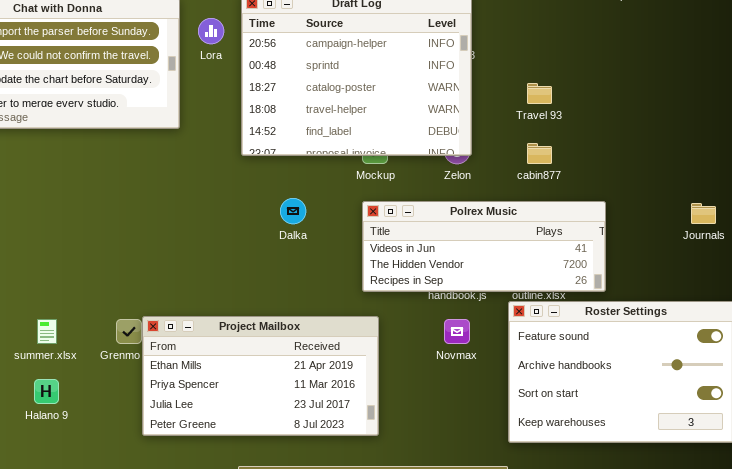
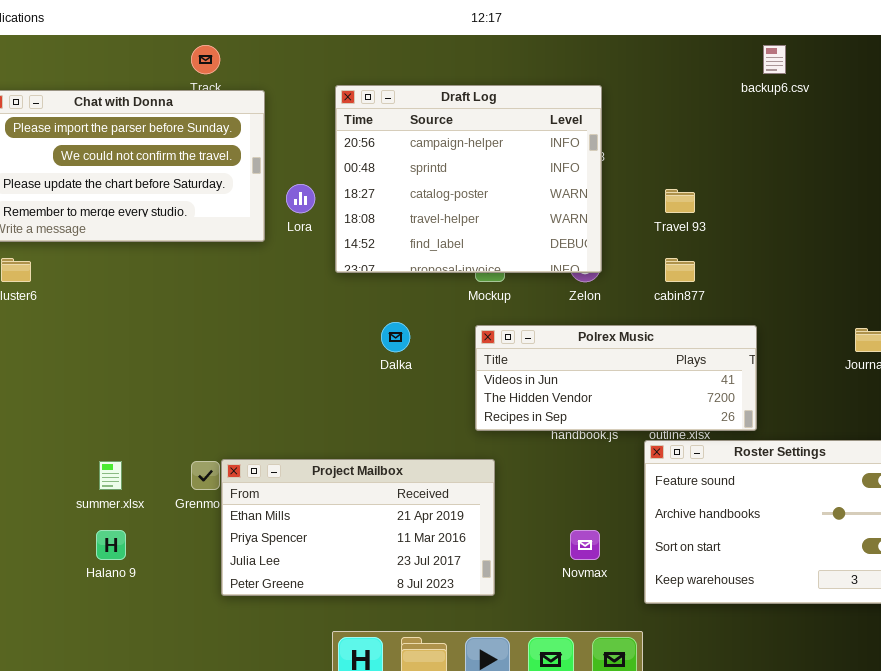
Lora: [198,18,224,44] -> [286,184,315,213], moved
Novmax: [444,319,470,344] -> [570,530,600,560], moved

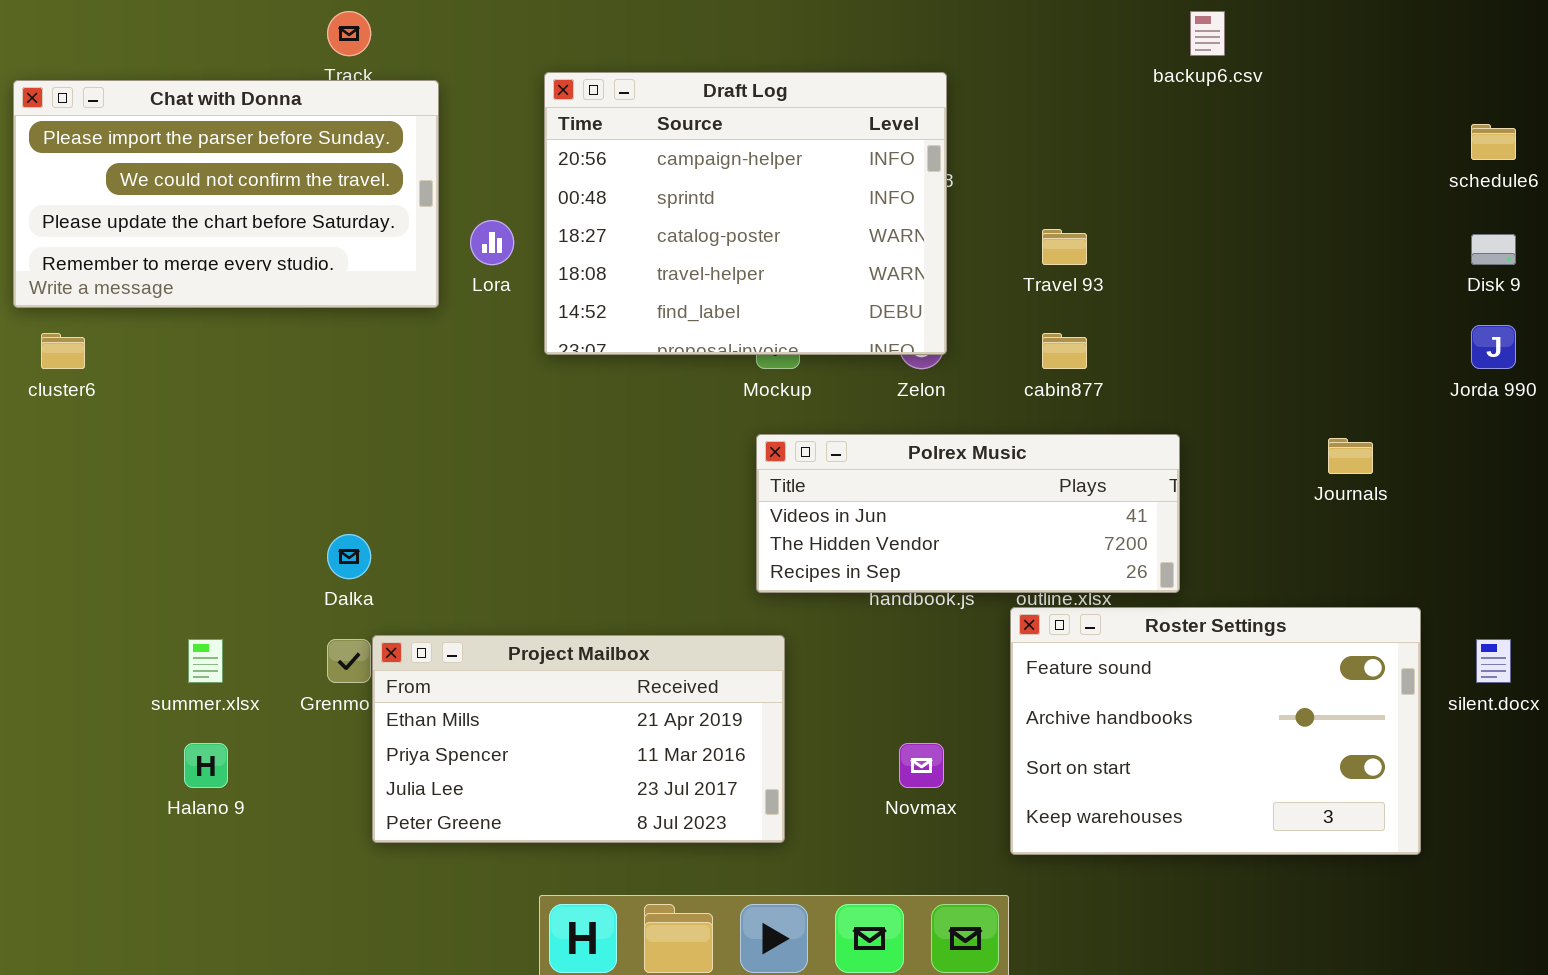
Dalka: [381,322,410,352] -> [327,534,371,579], moved

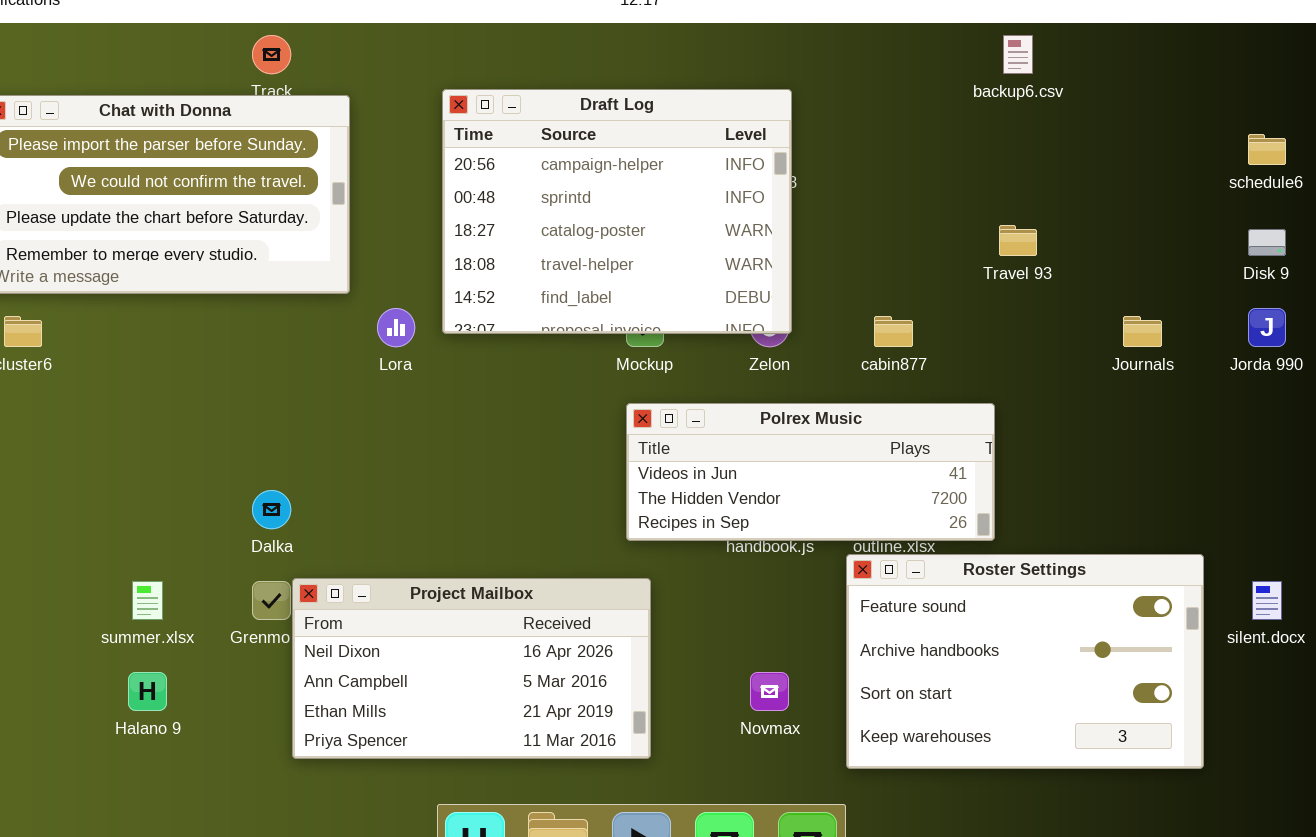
Lora: [470,220,514,265] -> [377,308,415,347], moved
Travel 93: [1042,229,1087,265] -> [999,225,1037,256], moved
Journals: [1328,438,1373,474] -> [1123,316,1162,347], moved
Project Mailbox: [372,635,785,843] -> [292,578,651,759], scrolled up 2 rows

